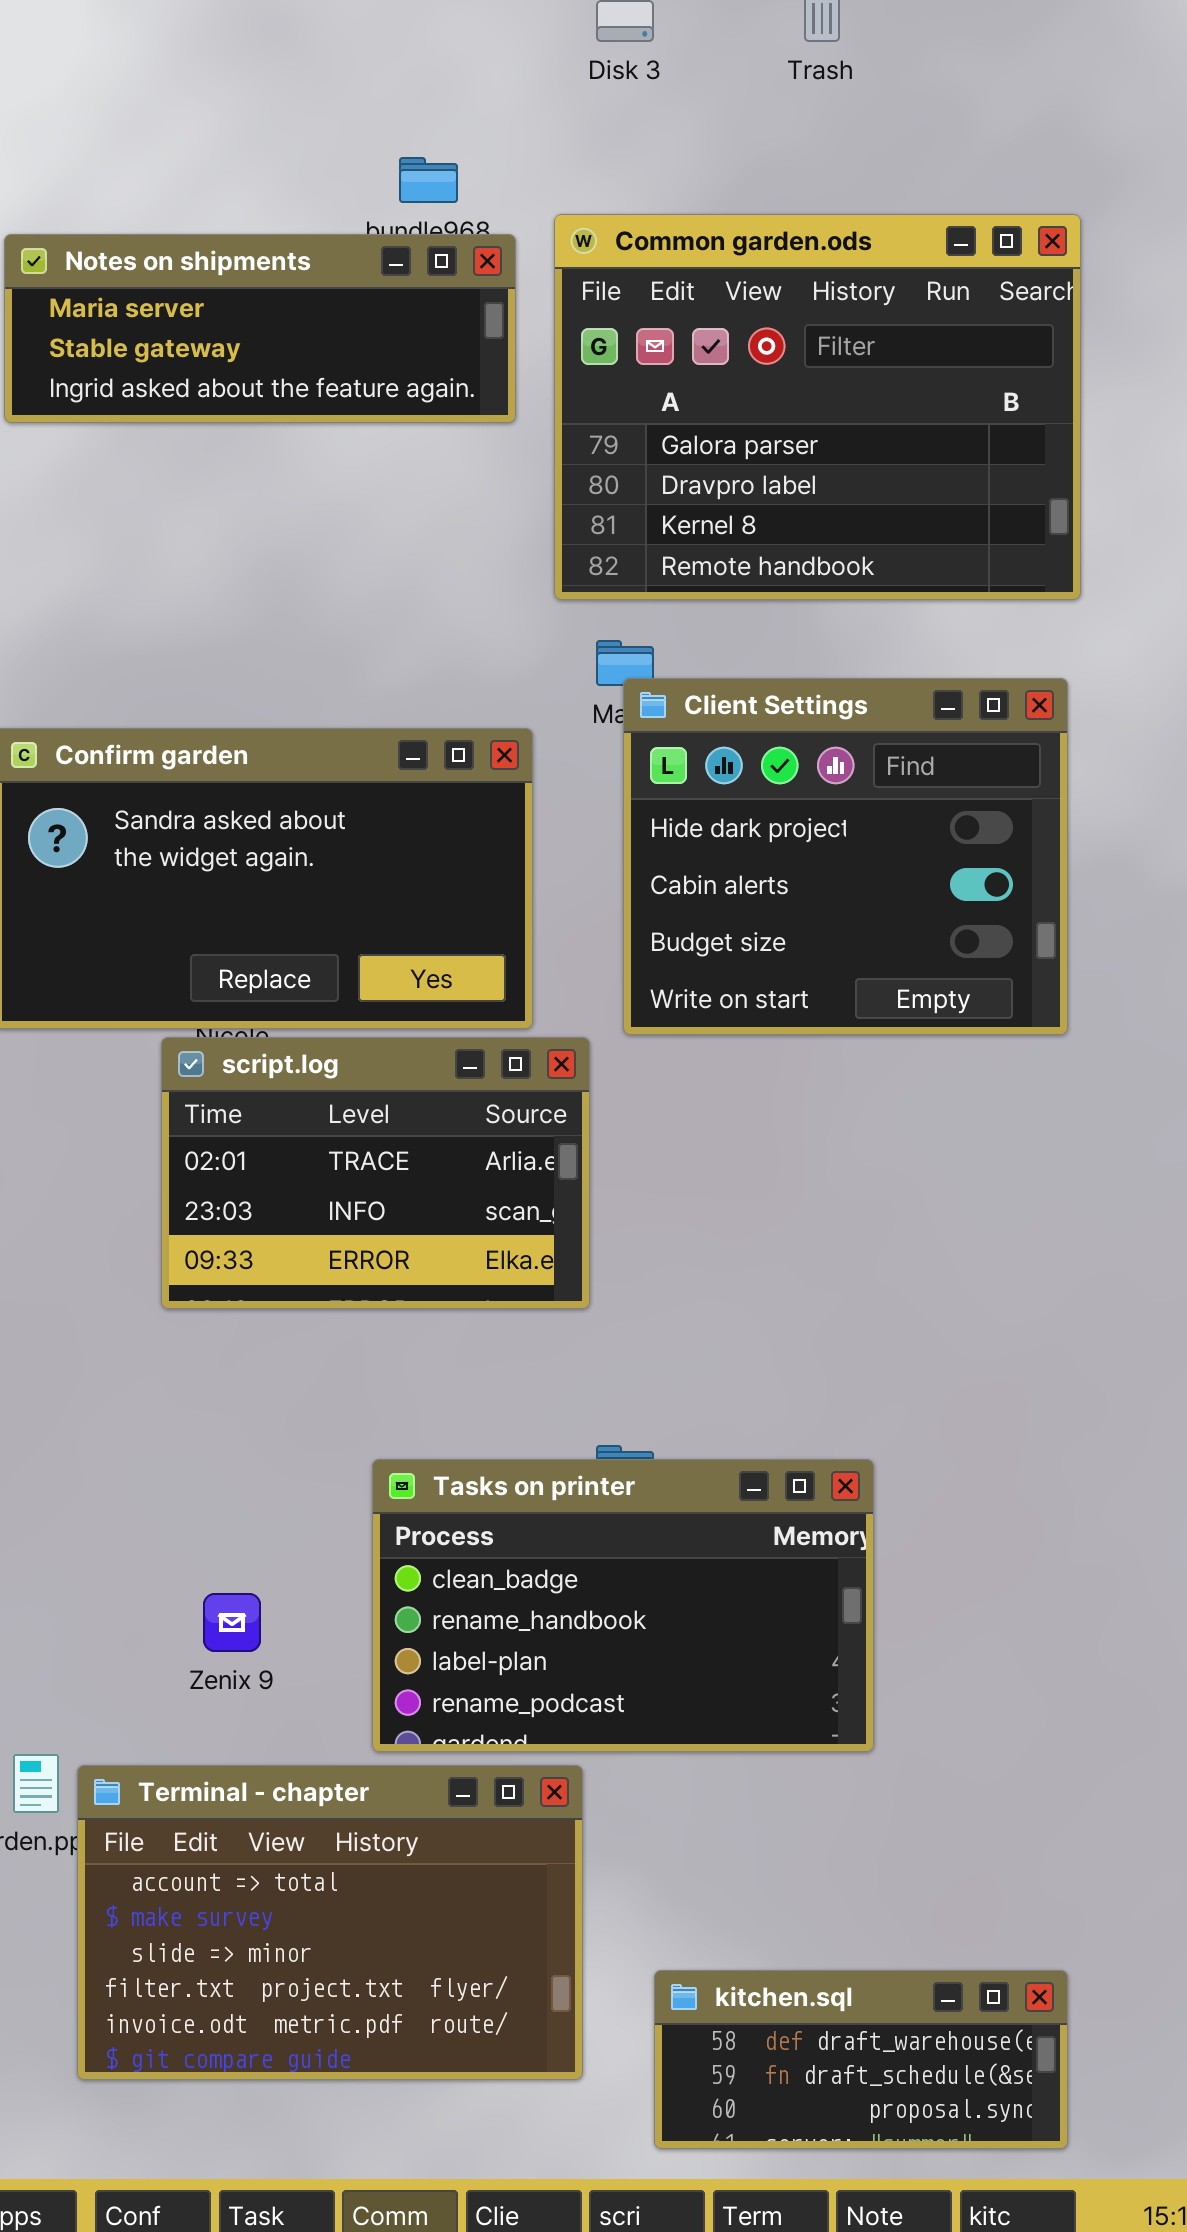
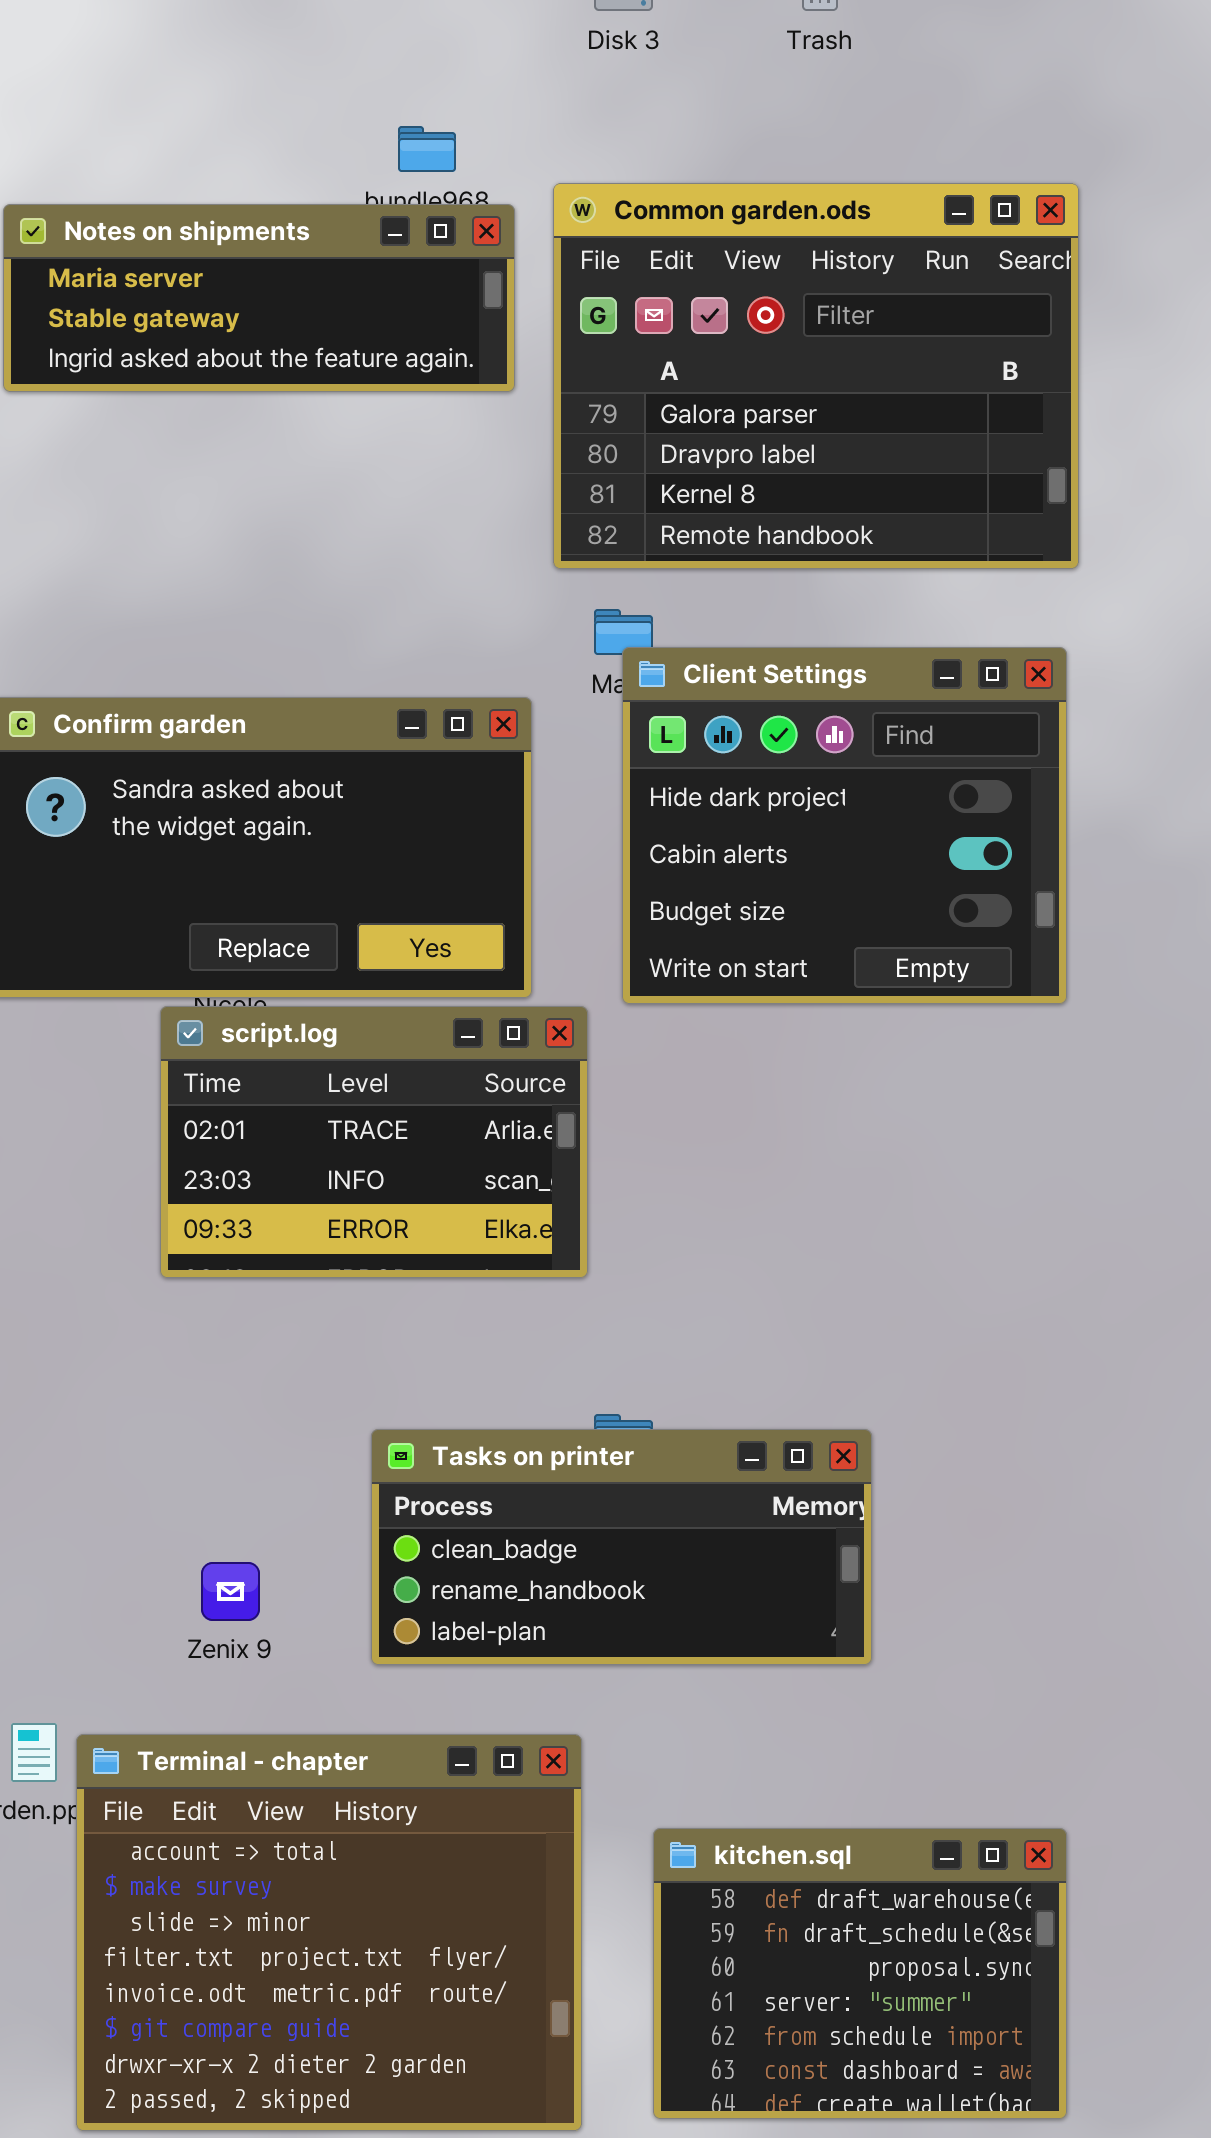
Tasks on printer: [372,1459,874,1752] -> [371,1429,872,1665], resized
Terminal - chapter: [77,1765,583,2080] -> [76,1734,582,2131], resized
kitchen.sql: [654,1970,1068,2149] -> [653,1828,1067,2119], resized

